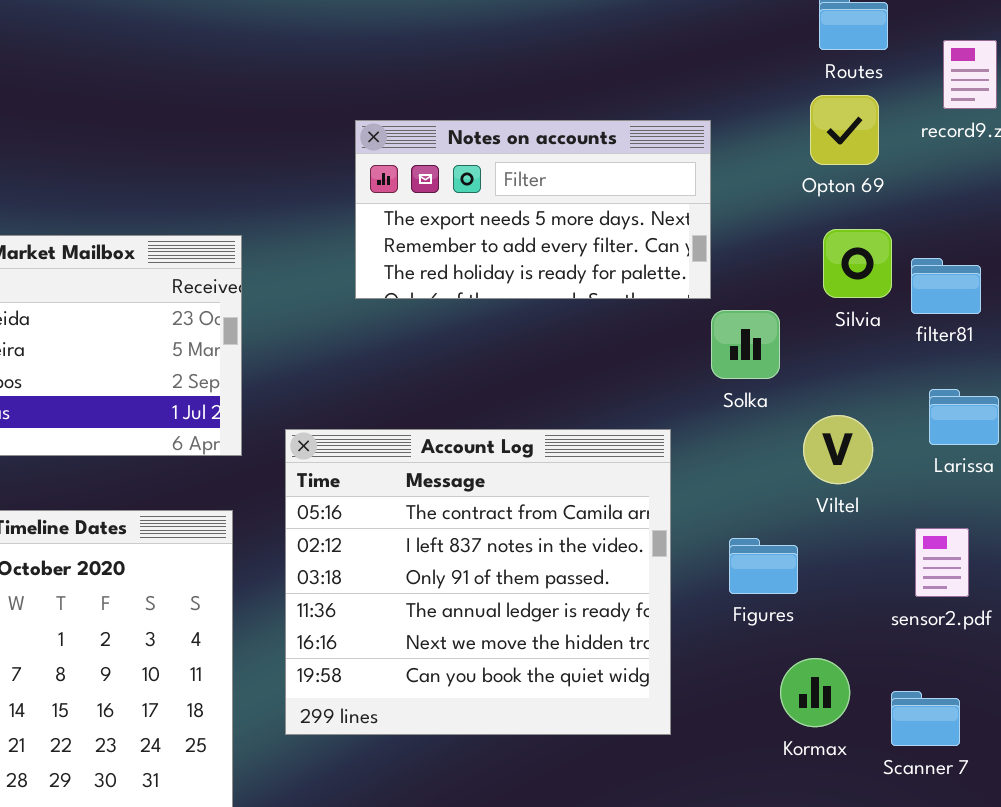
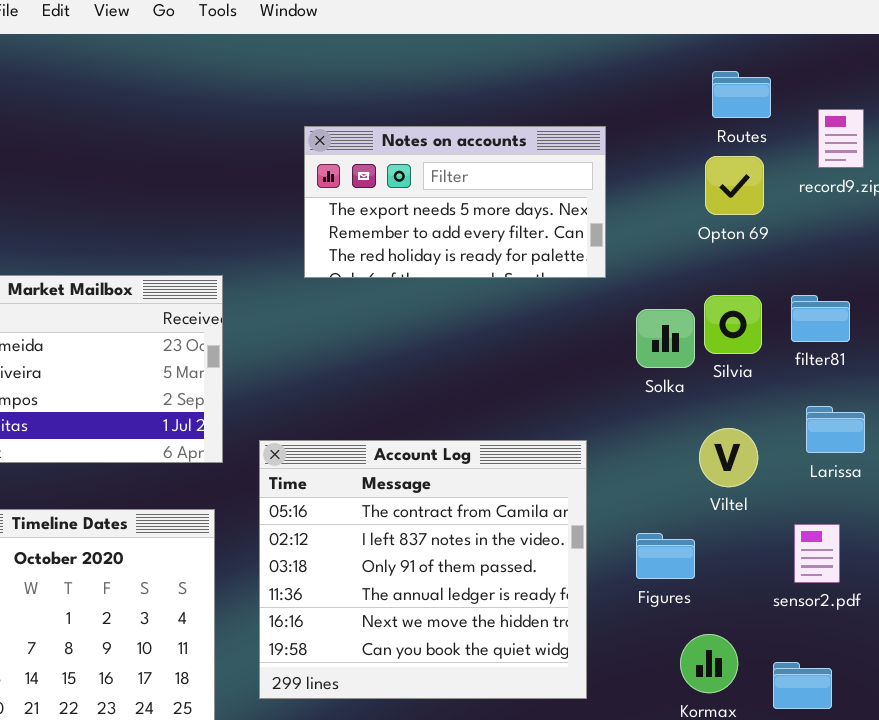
Notes on accounts: [355,120,711,299] -> [304,126,606,278], moved
Silvia: [823,229,892,298] -> [704,295,762,354], moved
Solka: [711,310,780,379] -> [636,309,695,368], moved

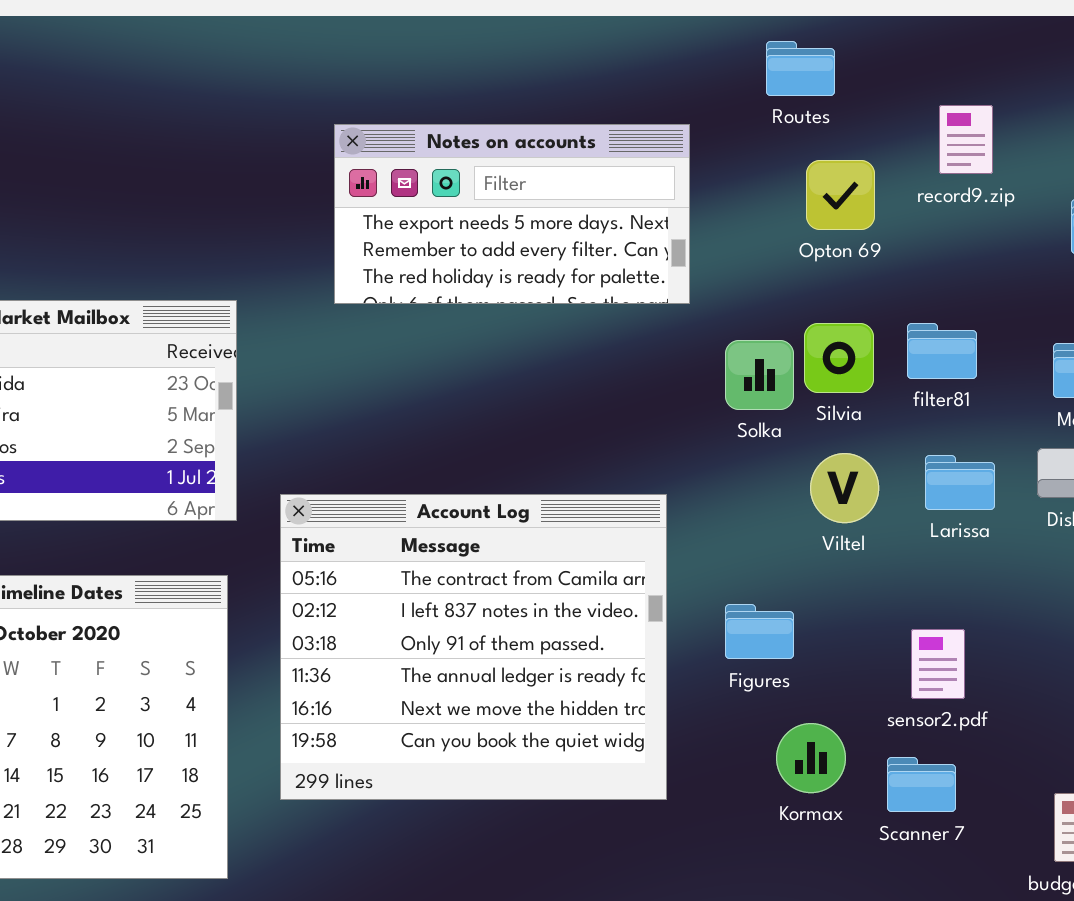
Routes: [712,71,771,118] -> [766,41,835,96], moved
Viltel: [699,428,758,487] -> [810,453,879,523], moved
sensor2.pdf: [794,524,840,583] -> [911,629,965,699], moved

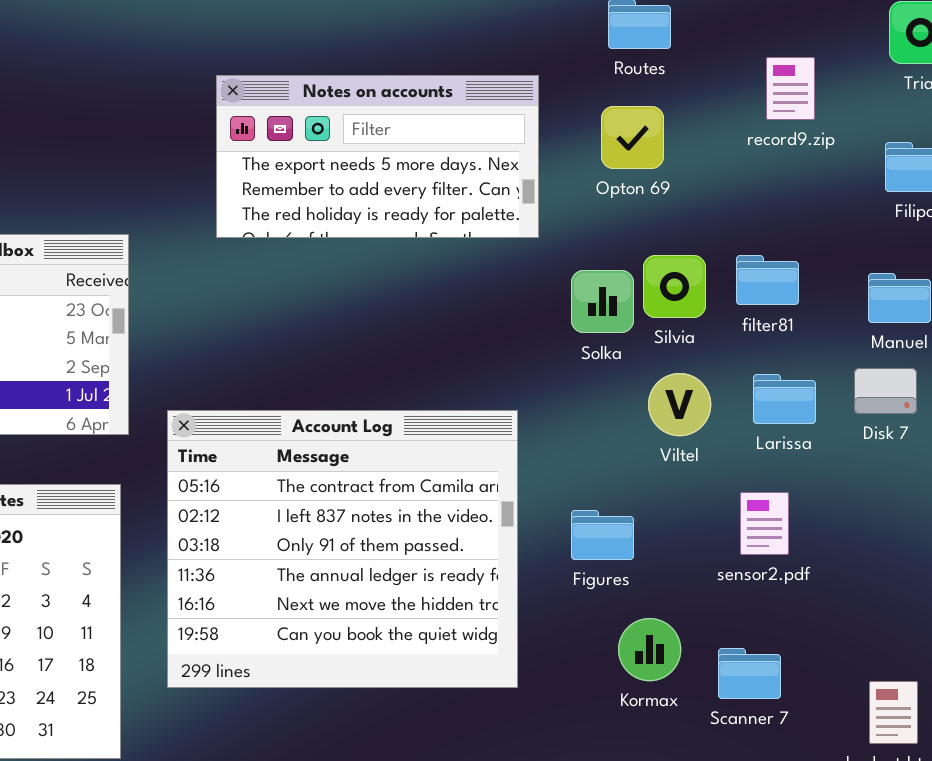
Opton 69: [806,160,875,230] -> [601,106,664,169], moved
sensor2.pdf: [911,629,965,699] -> [740,492,789,555], moved

